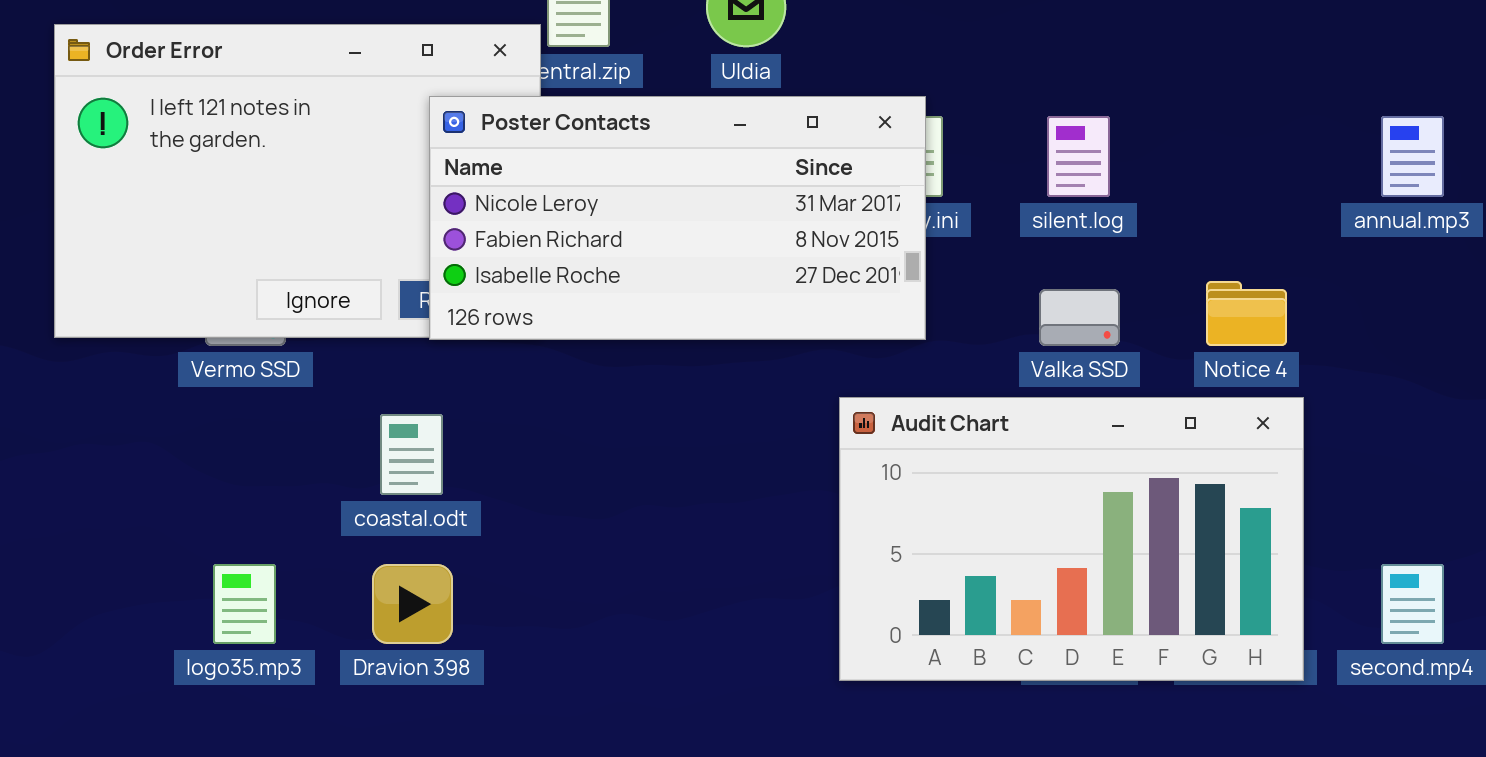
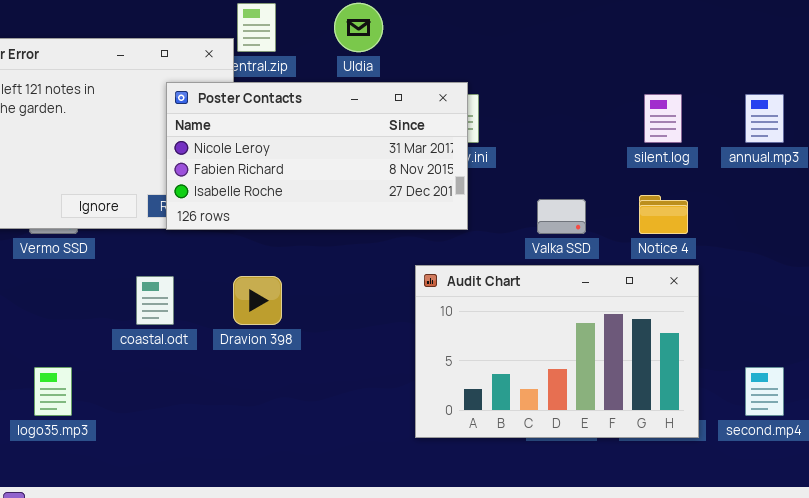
silent.log: [1047,116,1110,197] -> [644,94,682,143], moved
Dravion 398: [372,564,453,644] -> [233,276,282,325], moved

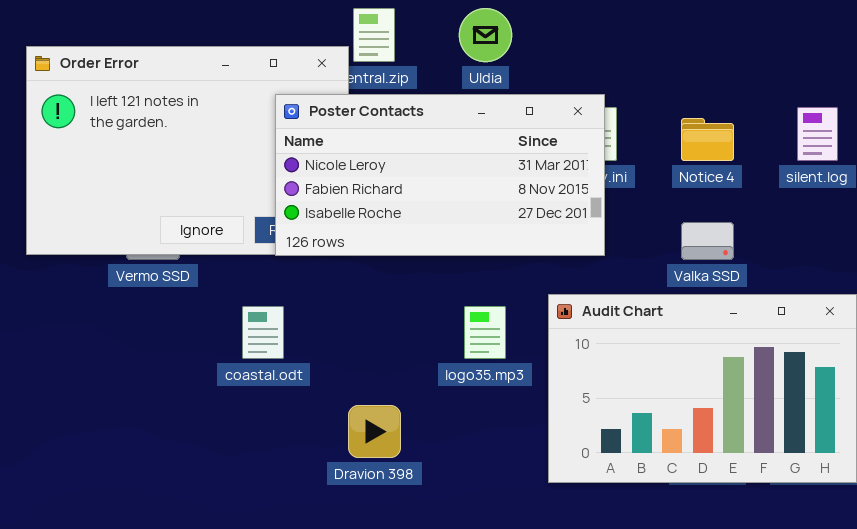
Notice 4: [639,195,688,234] -> [681,118,734,161], moved
Dravion 398: [233,276,282,325] -> [348,405,401,458], moved
logo35.mp3: [34,367,72,416] -> [464,306,506,359], moved

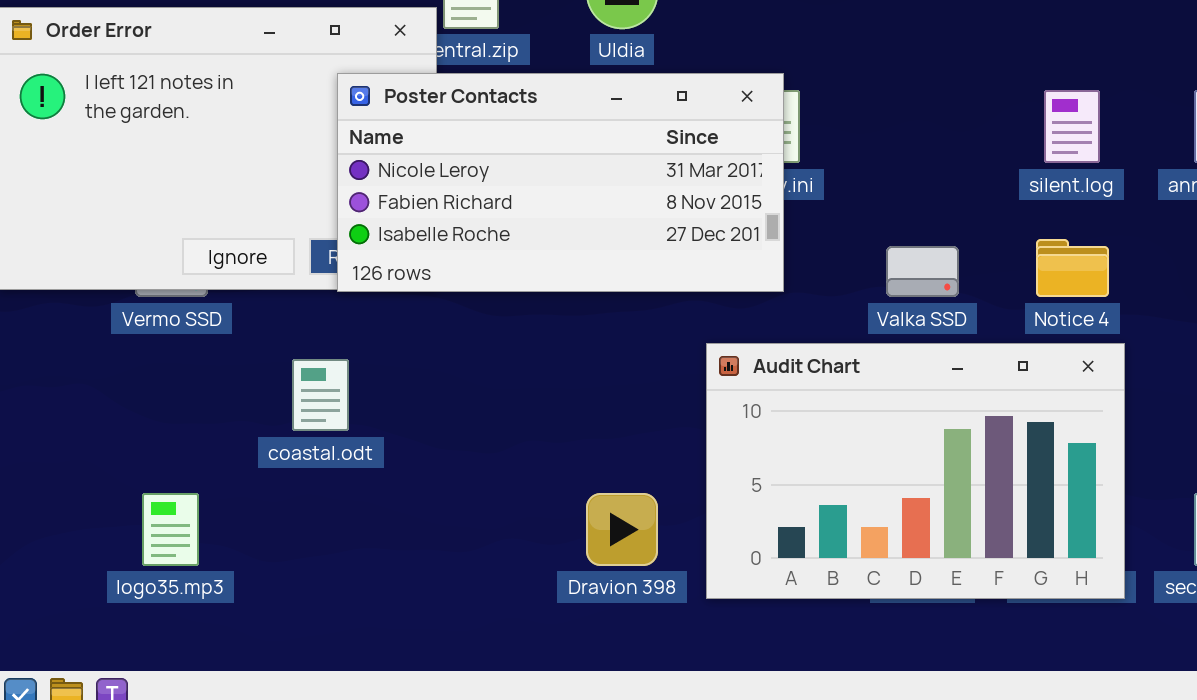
Notice 4: [681,118,734,161] -> [1036,239,1109,297], moved
logo35.mp3: [464,306,506,359] -> [142,493,199,566], moved
Dravion 398: [348,405,401,458] -> [586,493,658,566], moved

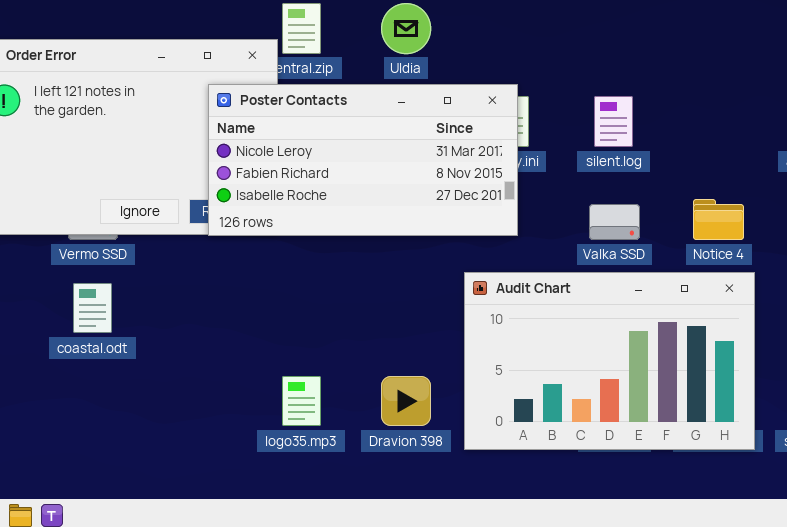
silent.log: [1044,90,1100,163] -> [594,96,633,147], moved
coastal.odt: [292,359,349,431] -> [73,283,112,333], moved
logo35.mp3: [142,493,199,566] -> [282,376,321,426], moved

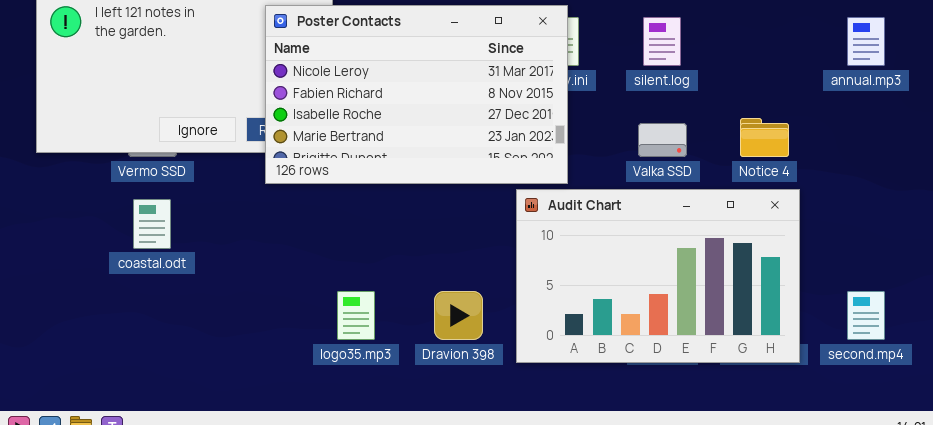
Poster Contacts: [208,84,518,236] -> [265,5,568,184], resized

